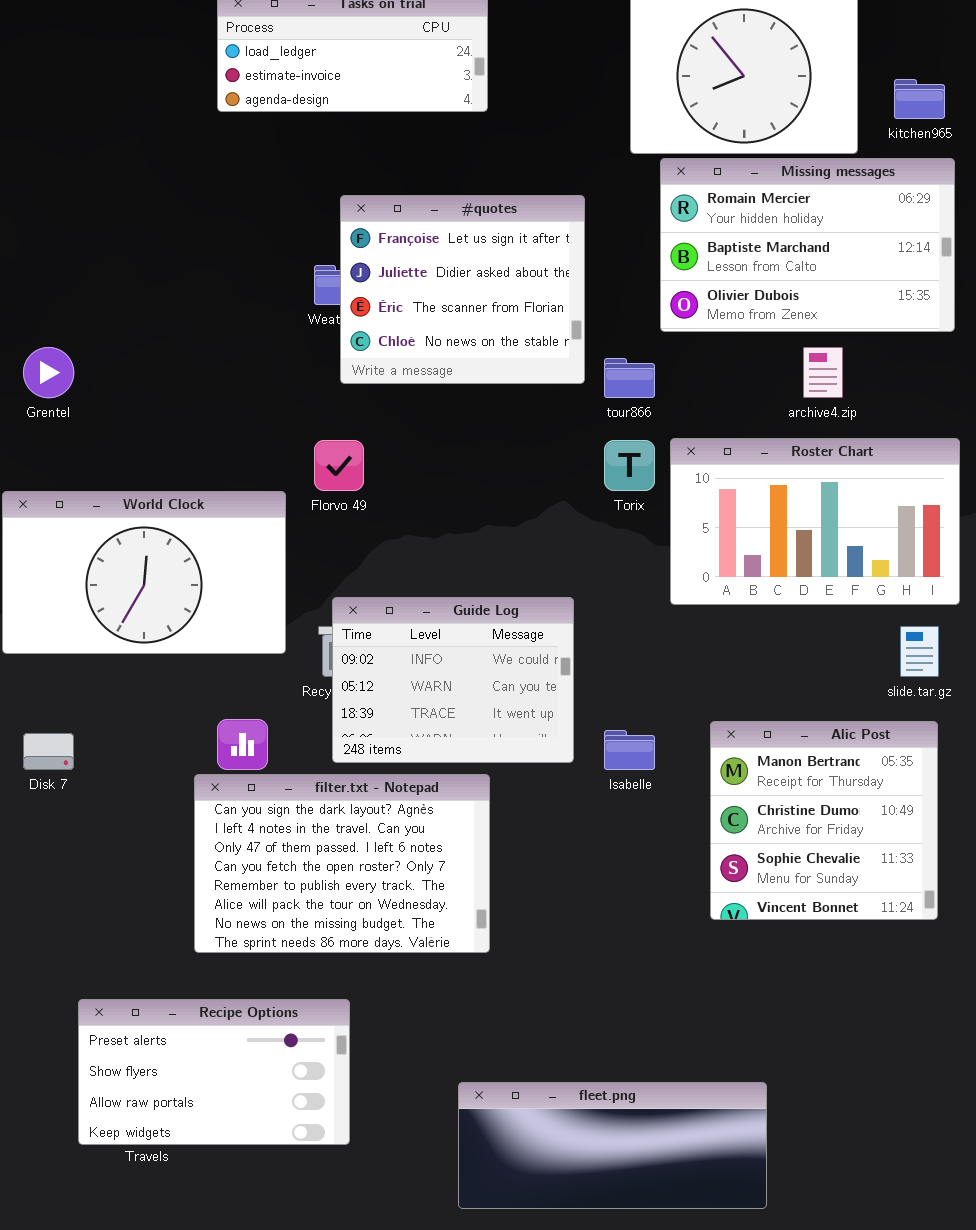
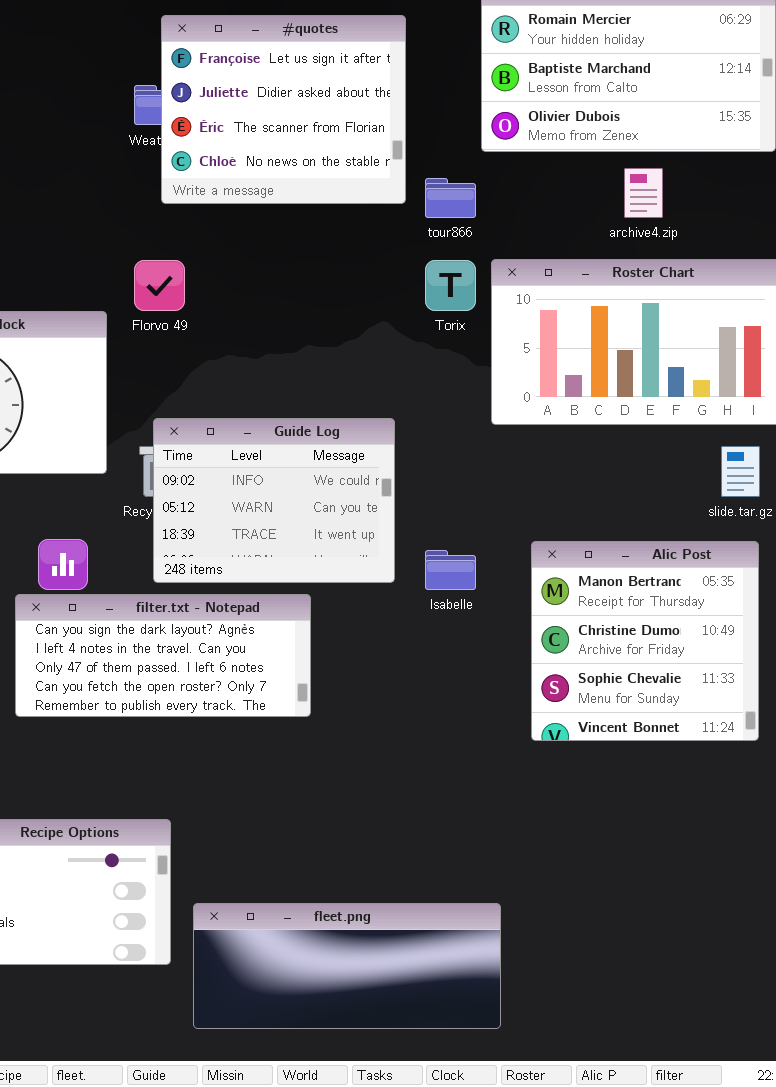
filter.txt - Notepad: [194,774,490,953] -> [15,594,311,717], resized
fleet.png: [458,1082,767,1209] -> [193,903,501,1029], moved

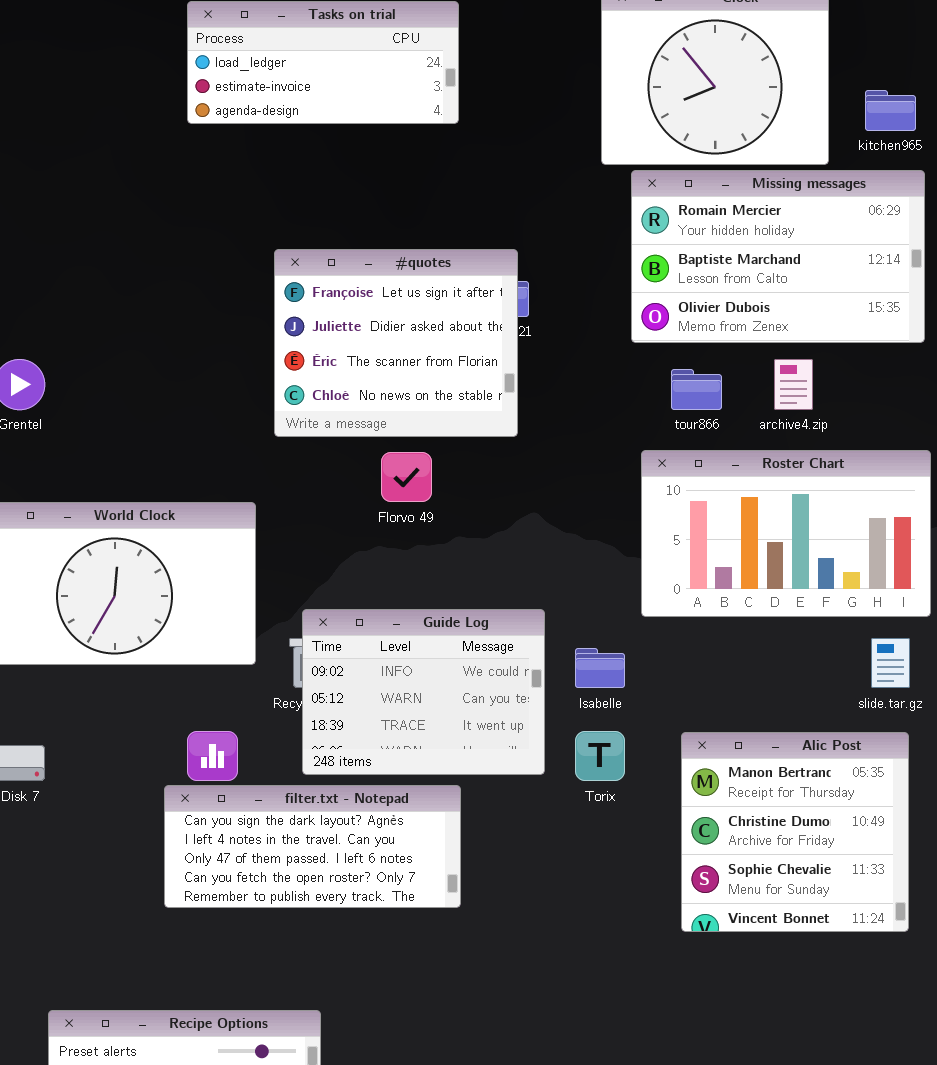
#quotes: [161,15,406,204] -> [274,249,518,437], moved
tour866: [425,178,476,218] -> [671,369,722,410], moved
Florvo 49: [134,260,185,311] -> [381,452,432,502], moved
Torix: [425,260,476,311] -> [575,731,625,781], moved
Isabelle: [425,550,476,590] -> [575,648,625,688], moved

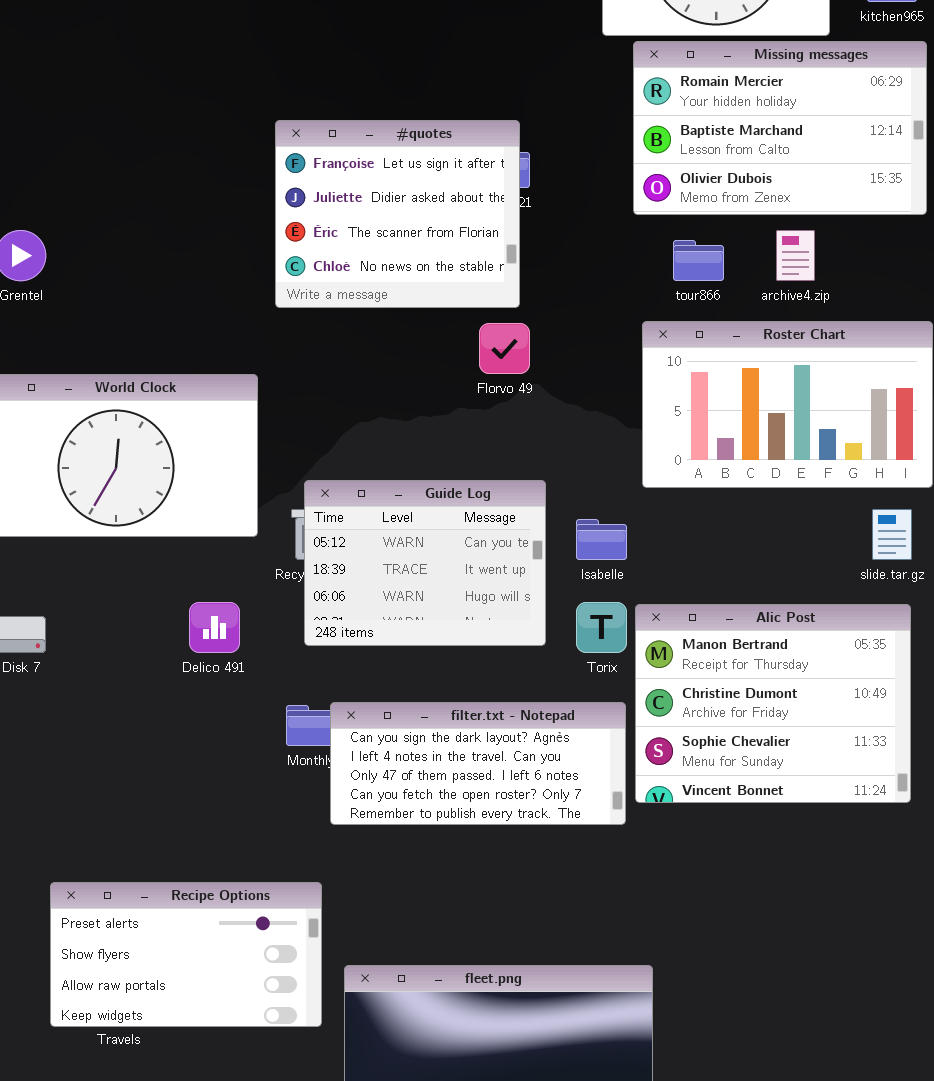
Florvo 49: [381,452,432,502] -> [479,323,530,374], moved
Guide Log: [302,609,545,775] -> [304,480,546,646], scrolled down 1 row
Alic Post: [681,732,909,932] -> [635,604,911,803], resized
filter.txt - Notepad: [164,785,461,908] -> [330,702,626,825], moved

